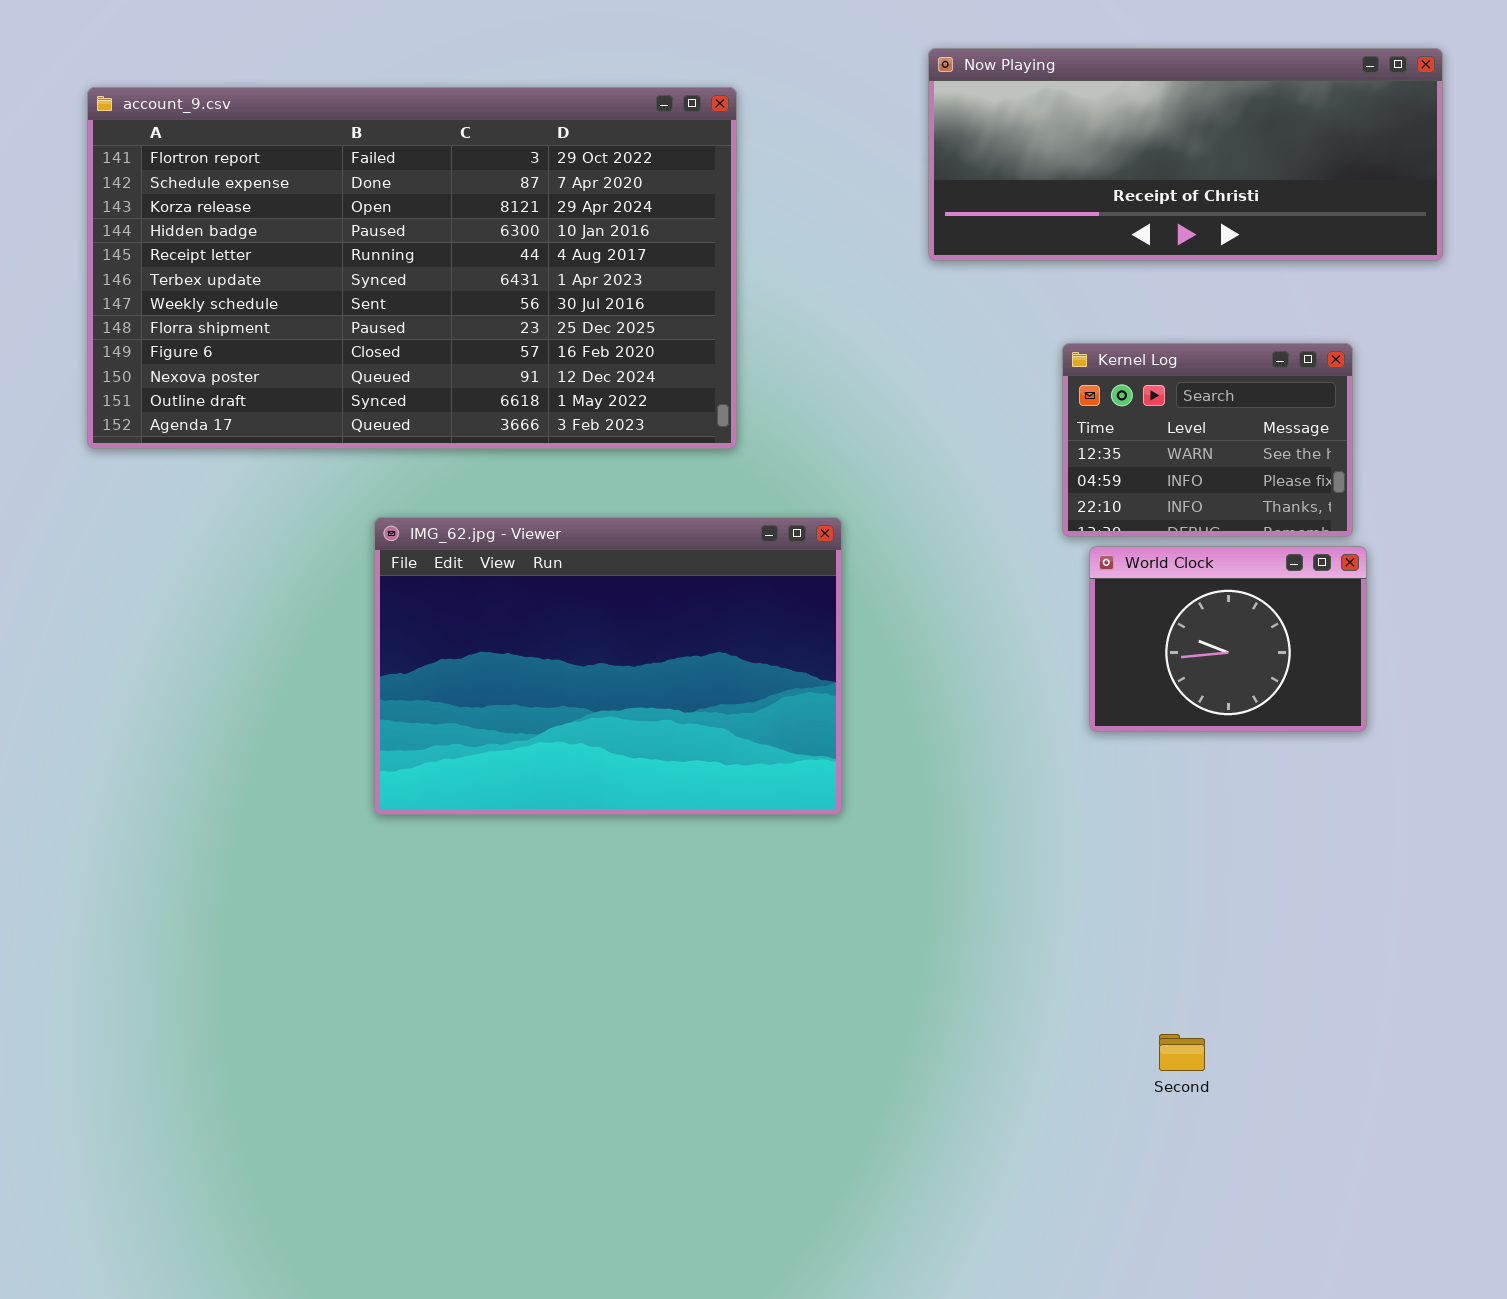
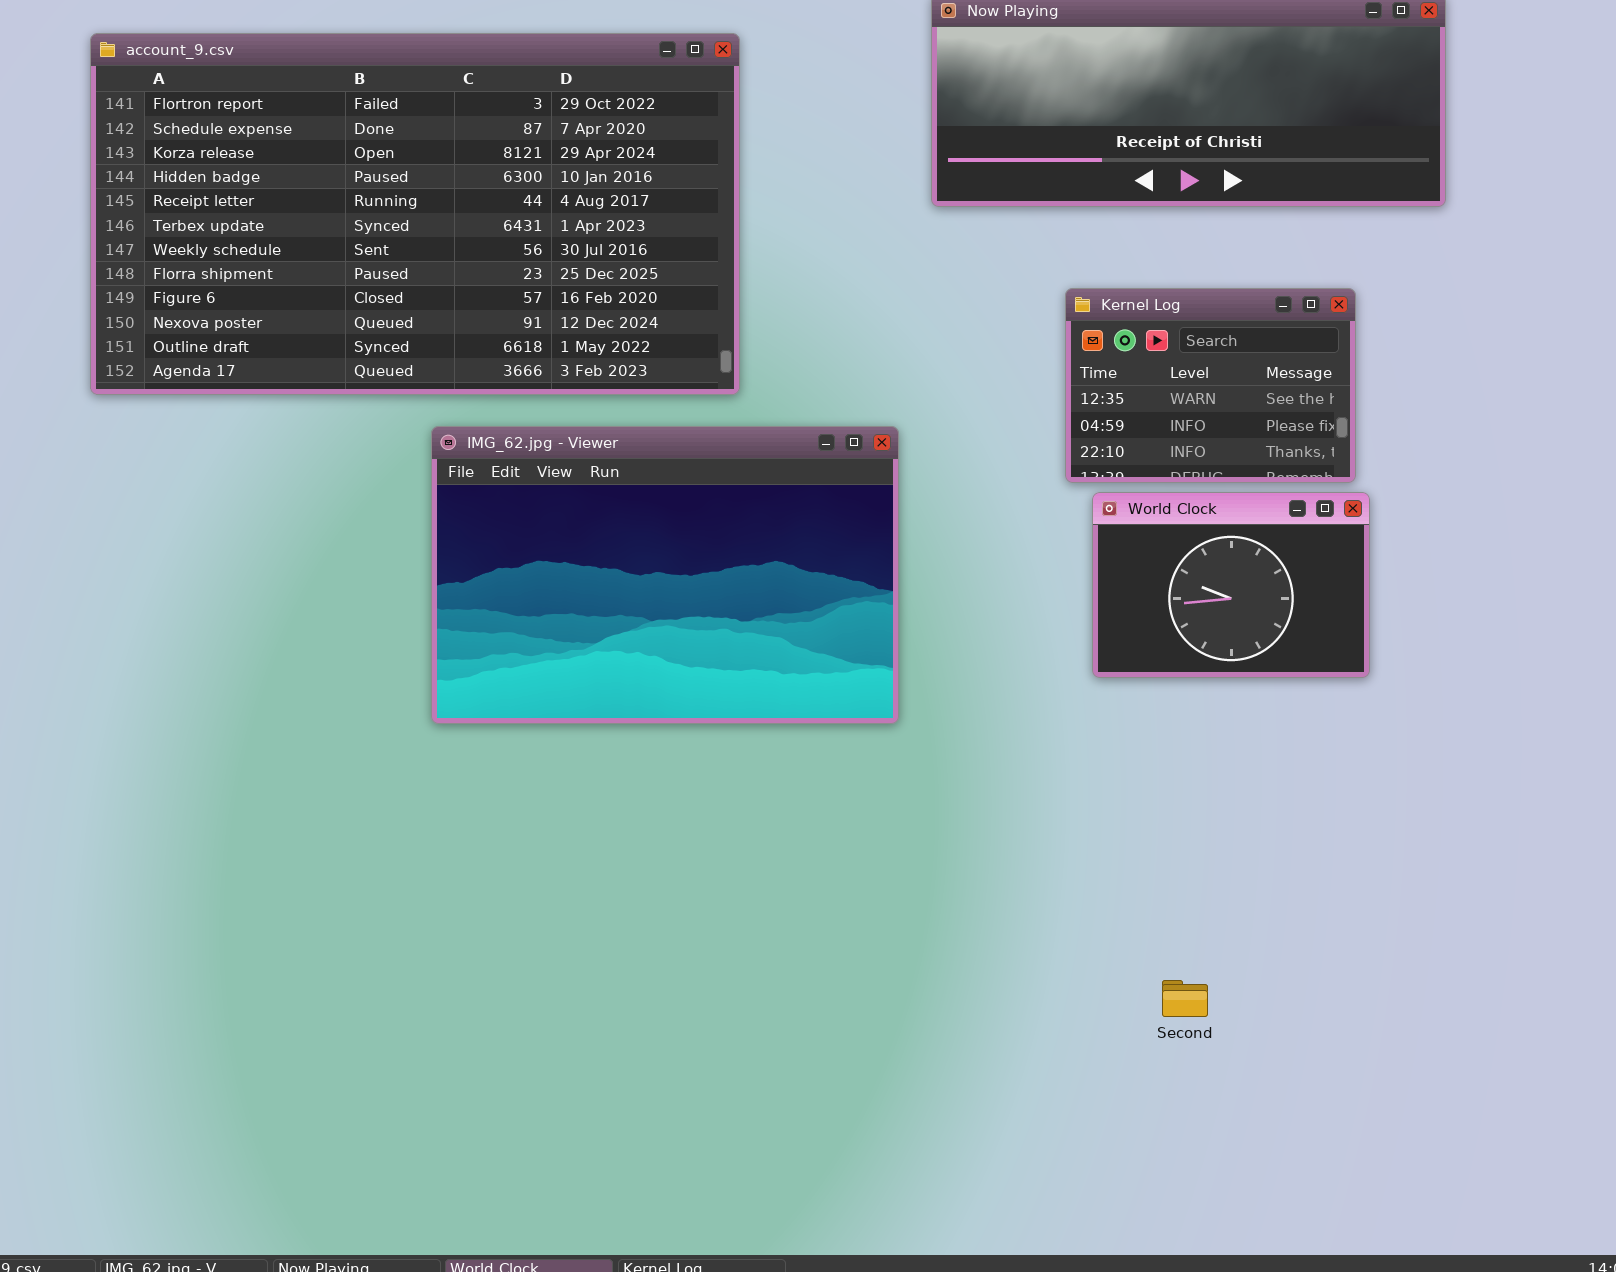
IMG_62.jpg - Viewer: [374,517,842,815] -> [431,426,899,724], moved

